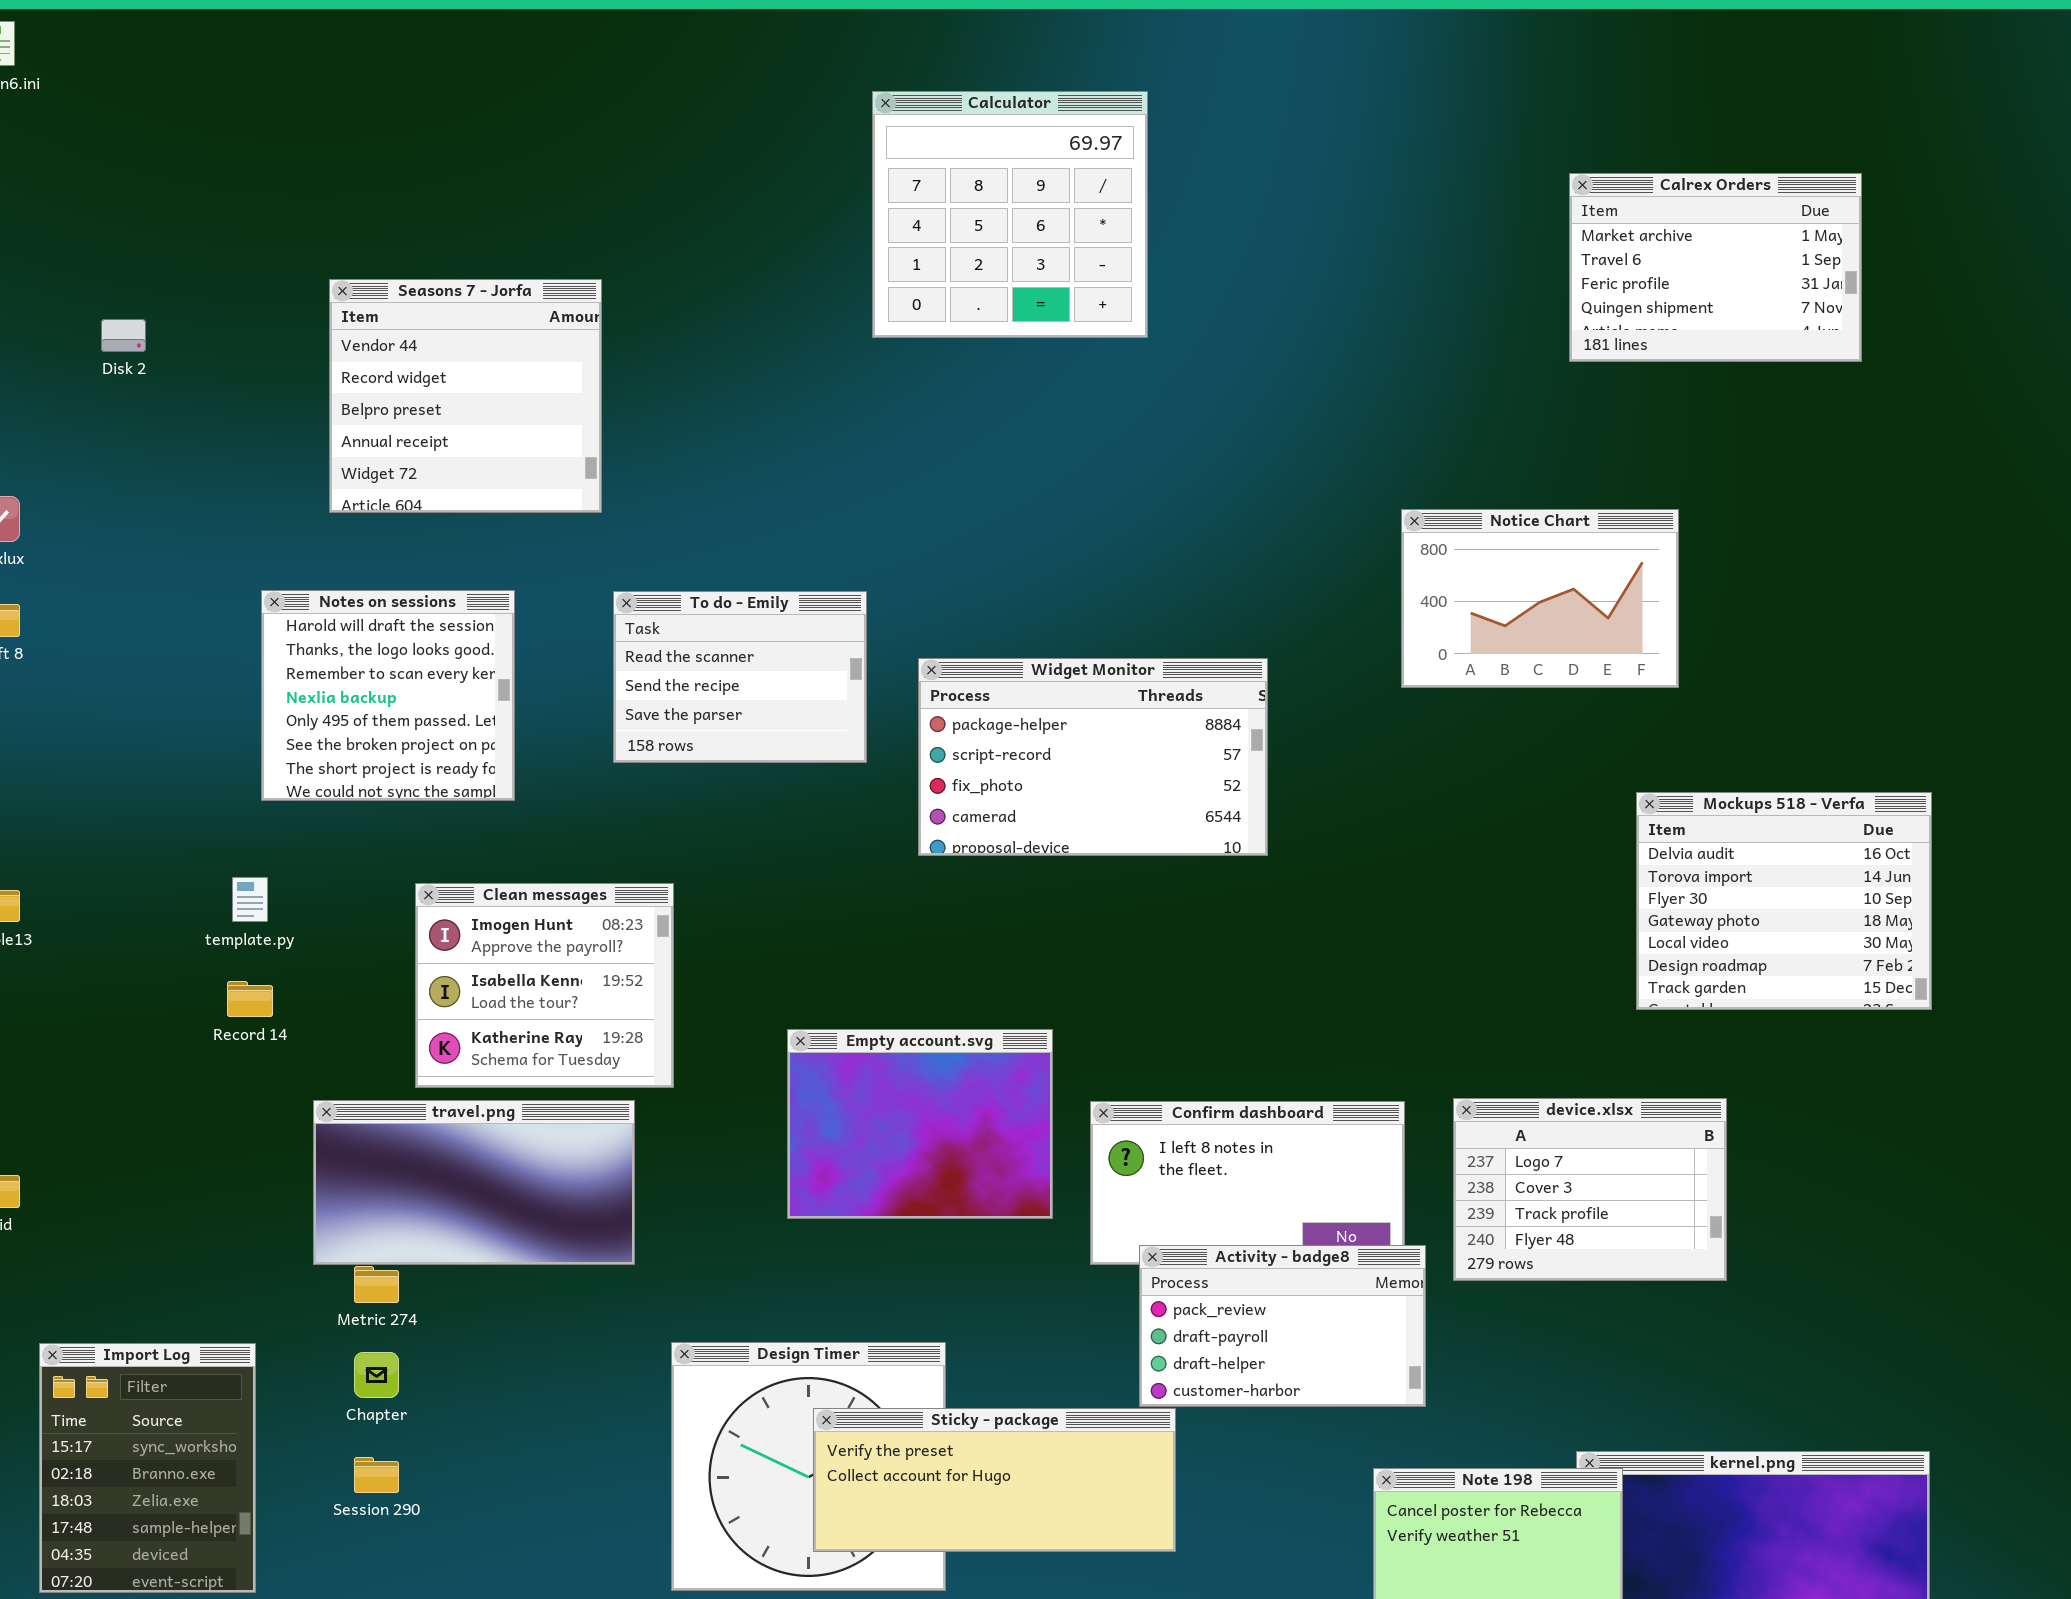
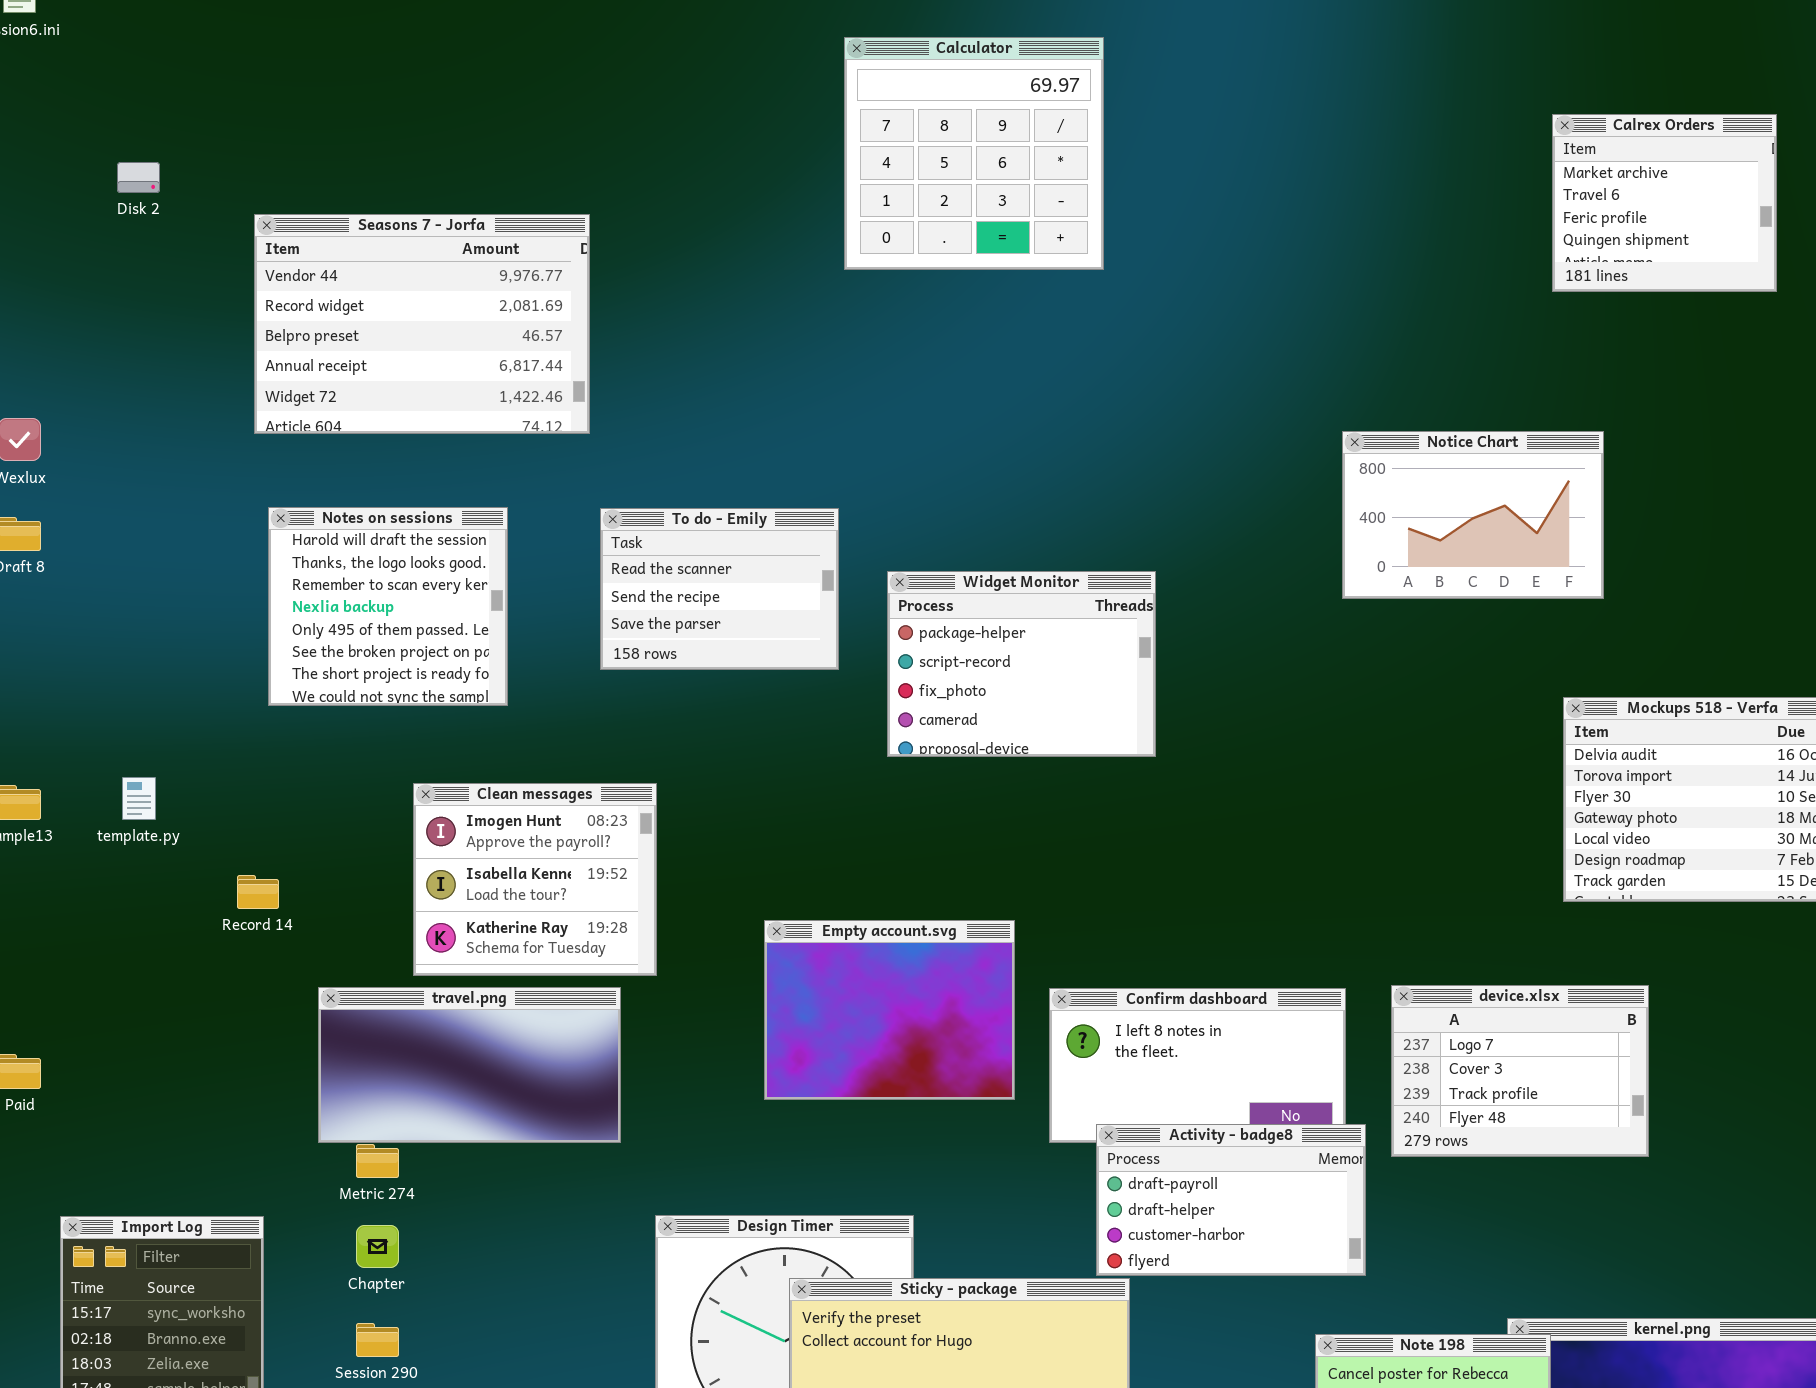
Calrex Orders: [1569,173,1862,362] -> [1552,114,1777,292], resized
Seasons 7 - Jorfa: [329,279,602,513] -> [254,214,590,434], resized
Disk 2: [101,319,146,352] -> [117,162,160,193], moved
Widget Monitor: [918,658,1268,856] -> [887,571,1156,757], resized
template.py: [232,877,268,922] -> [122,777,156,820], moved
Activity - badge8: [1139,1245,1426,1407] -> [1096,1124,1366,1276], scrolled down 1 row

